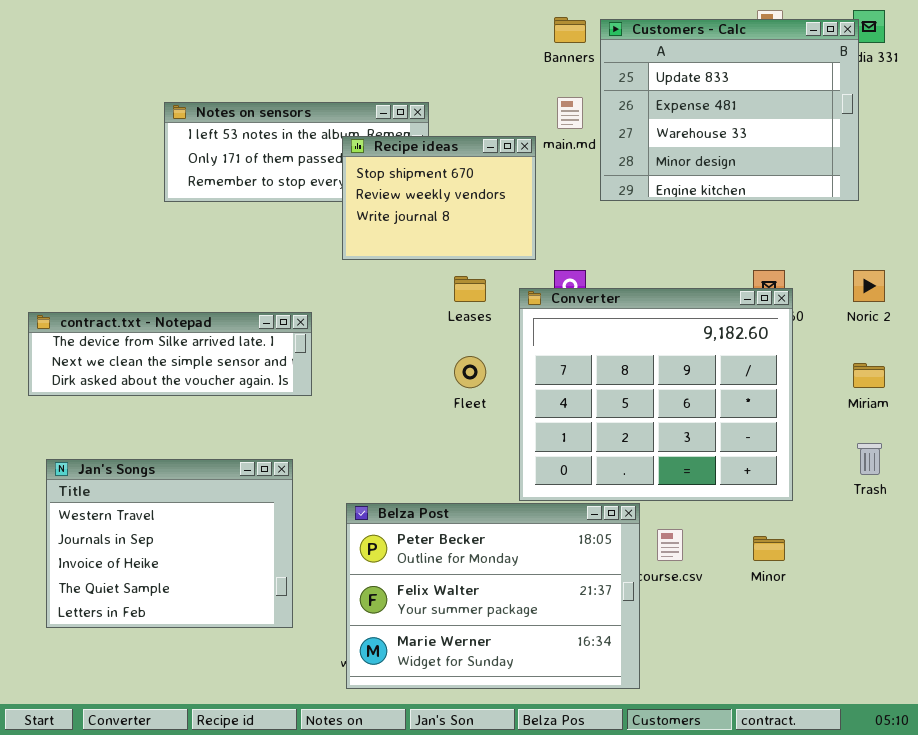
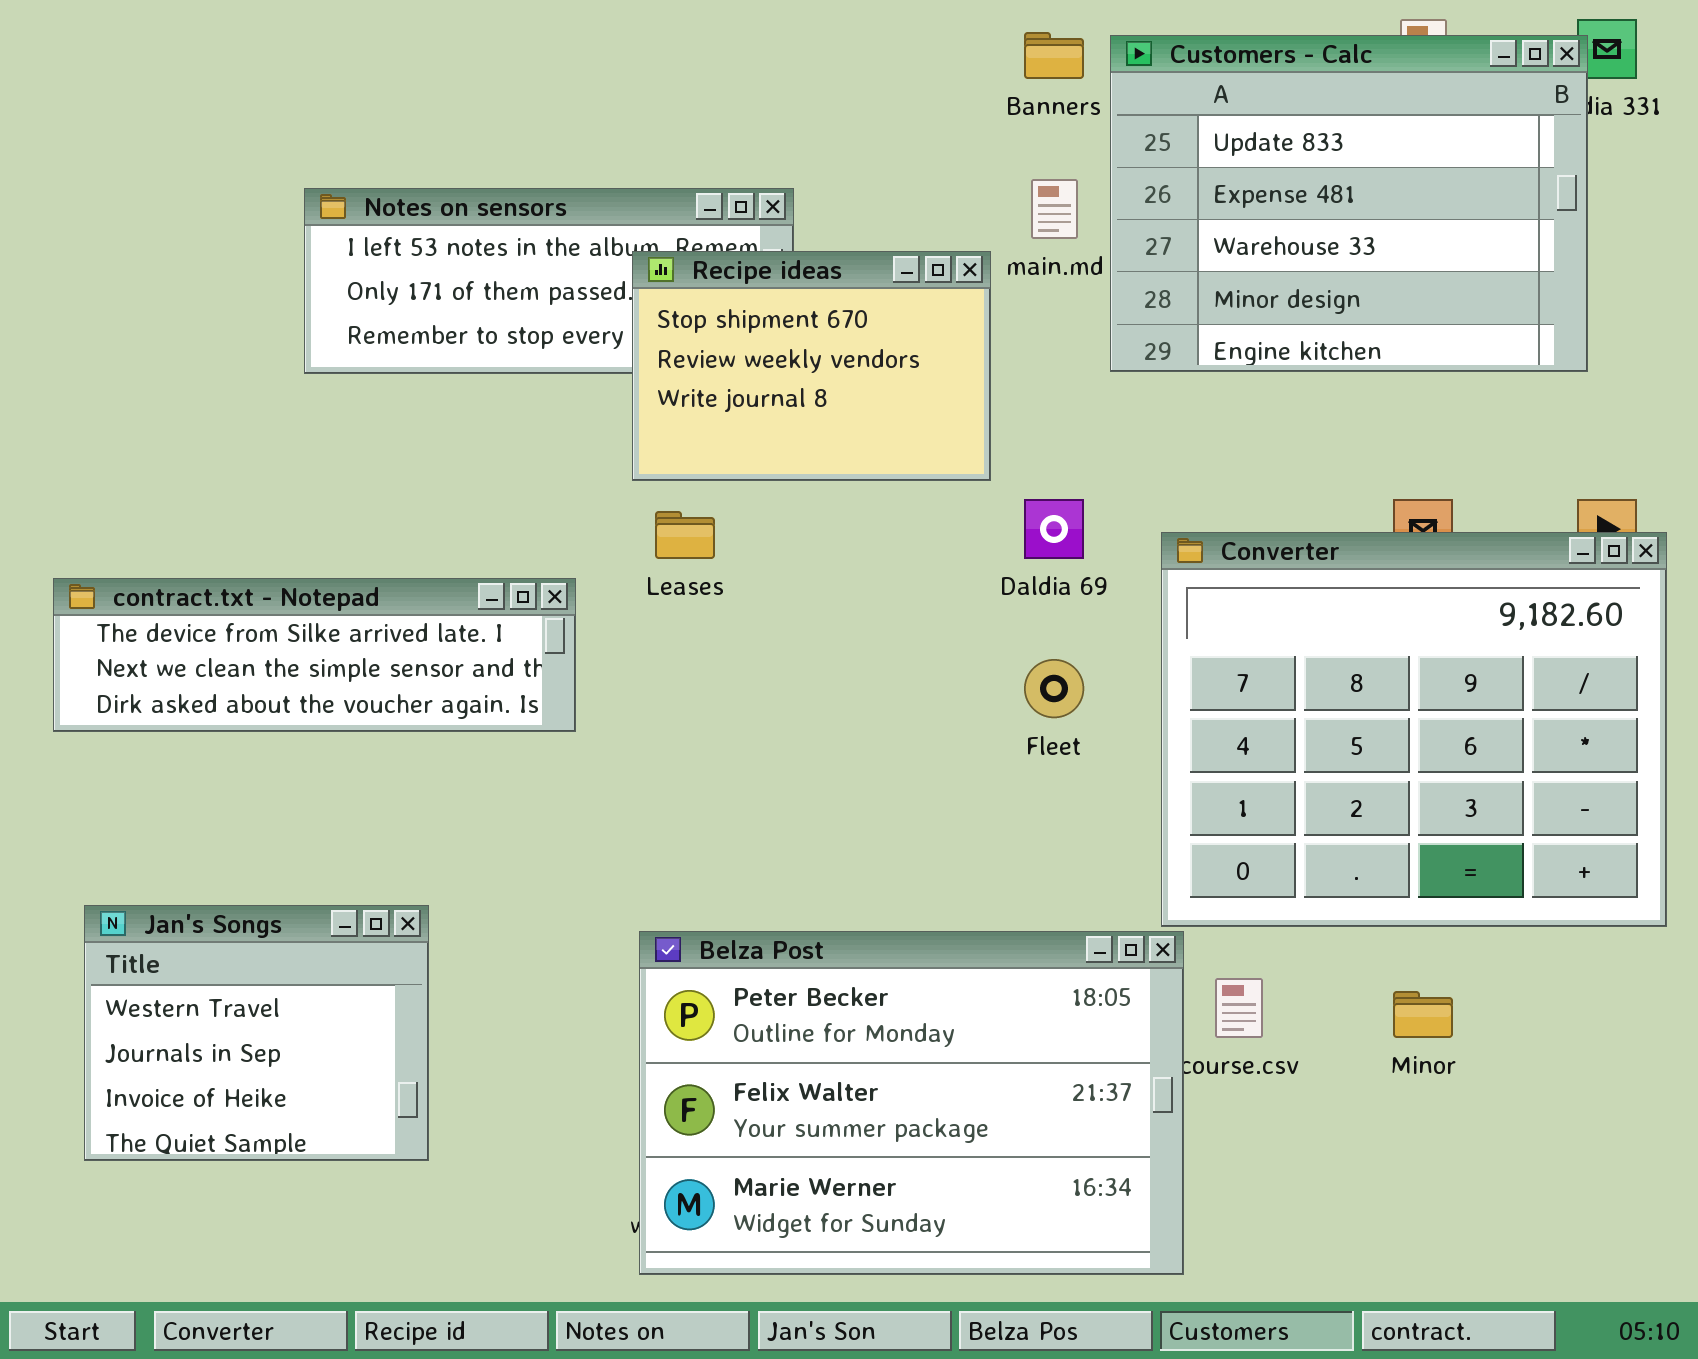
Leases: [454,276,486,302] -> [655,511,715,559], moved
Converter: [519,288,793,501] -> [1161,532,1667,927], moved
Fleet: [454,356,486,388] -> [1024,659,1084,718], moved
Jan's Songs: [46,459,293,628] -> [84,905,429,1161], resized

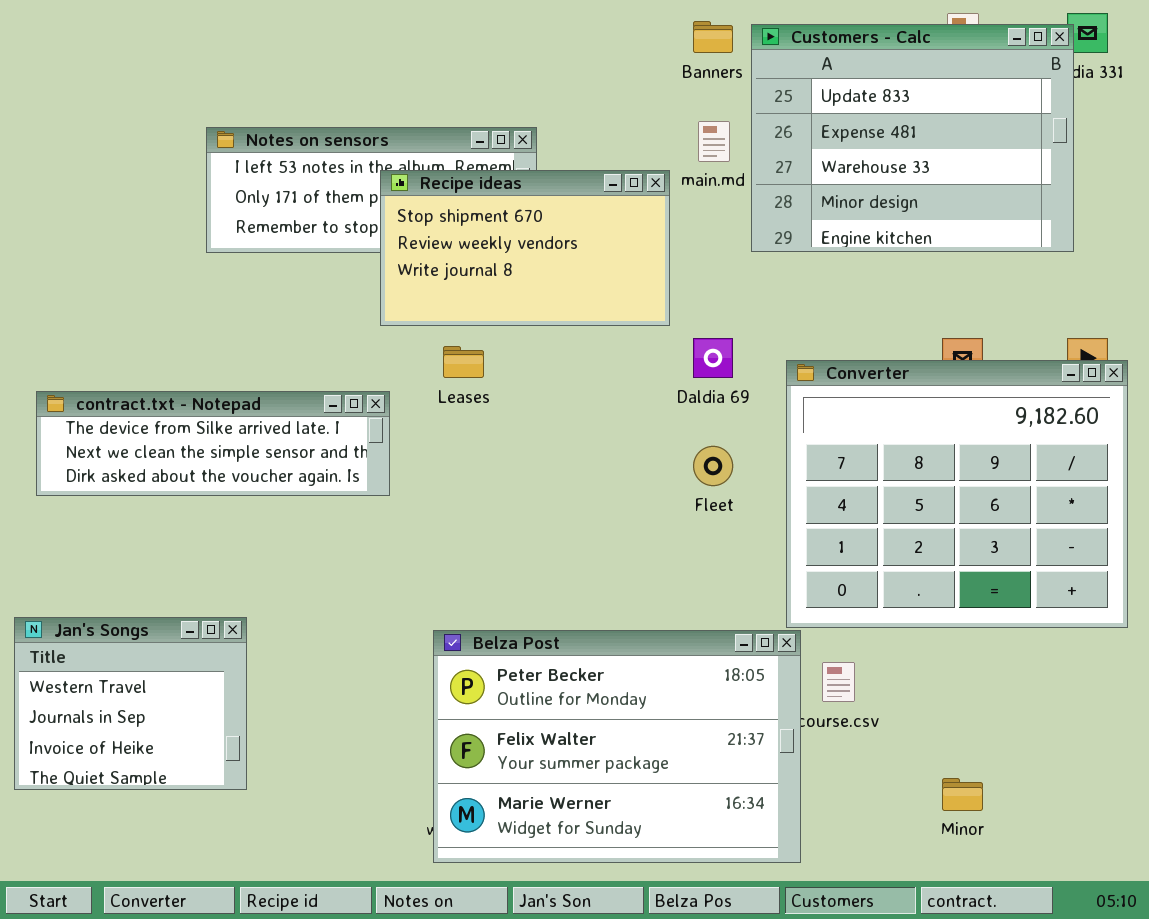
Recipe ideas: [632,251,991,481] -> [380,170,670,326], resized
Jan's Songs: [84,905,429,1161] -> [14,617,247,790], moved
Minor: [1393,991,1453,1038] -> [942,778,983,811], moved

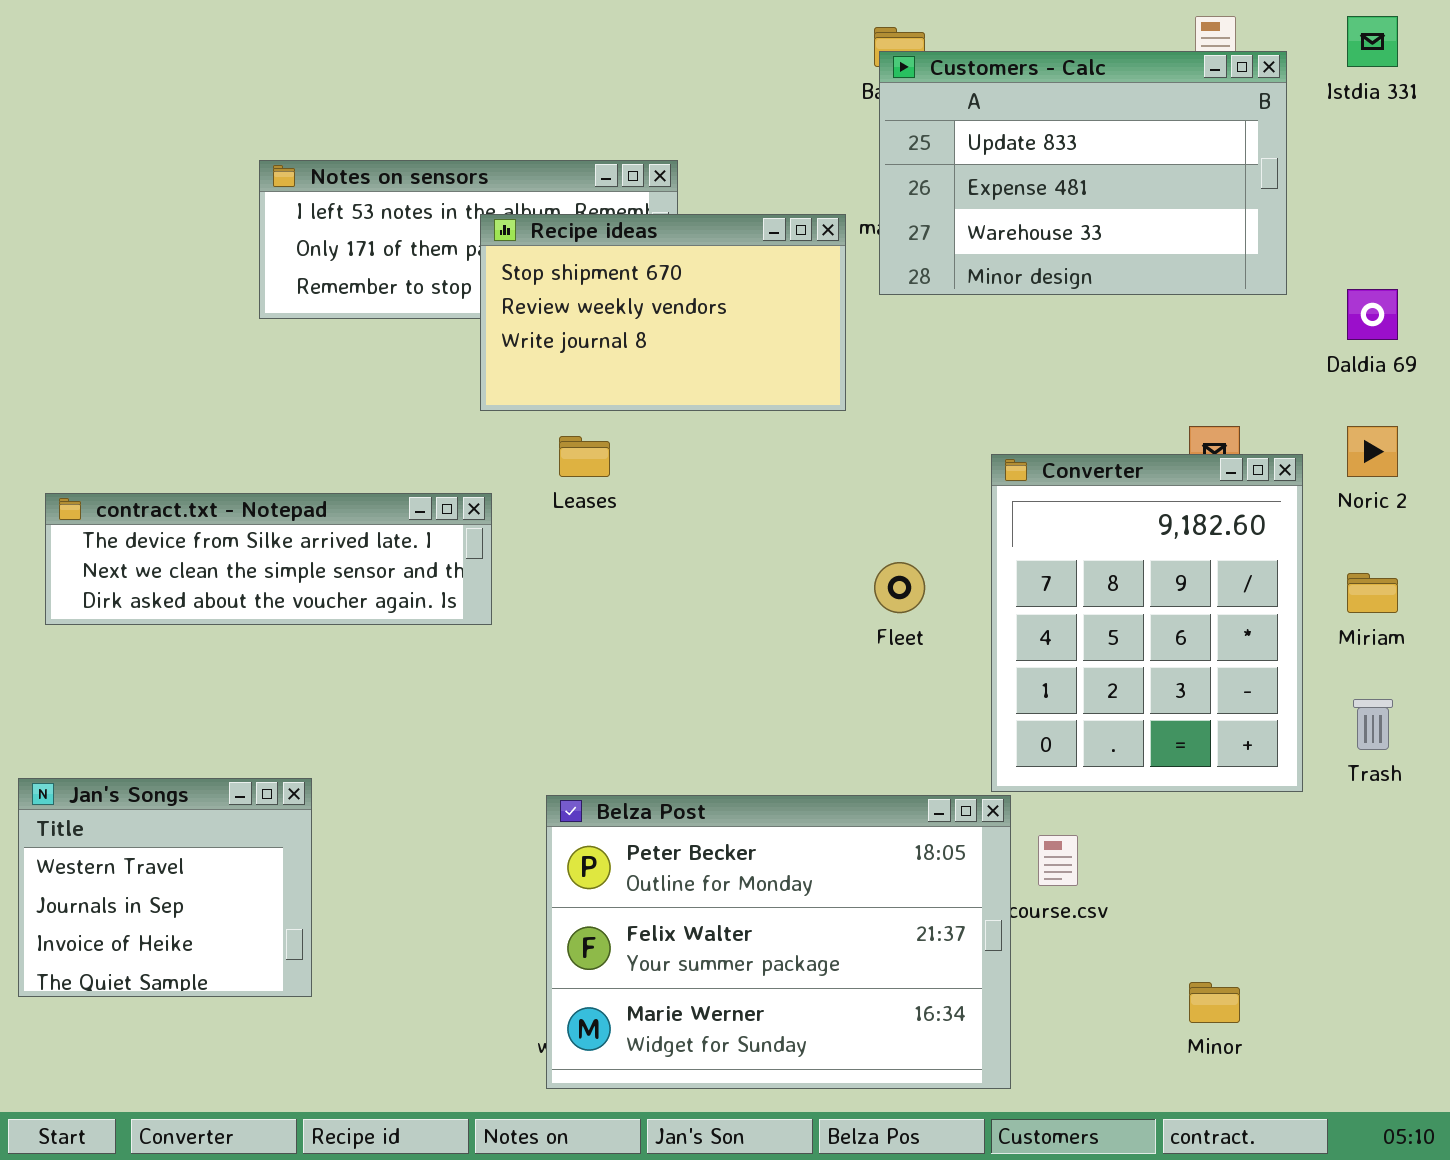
Customers - Calc: [751,24,1074,252] -> [879,51,1287,295], moved, resized
Daldia 69: [693,338,733,378] -> [1347,289,1398,340], moved
Converter: [786,360,1128,628] -> [991,454,1303,792], resized

